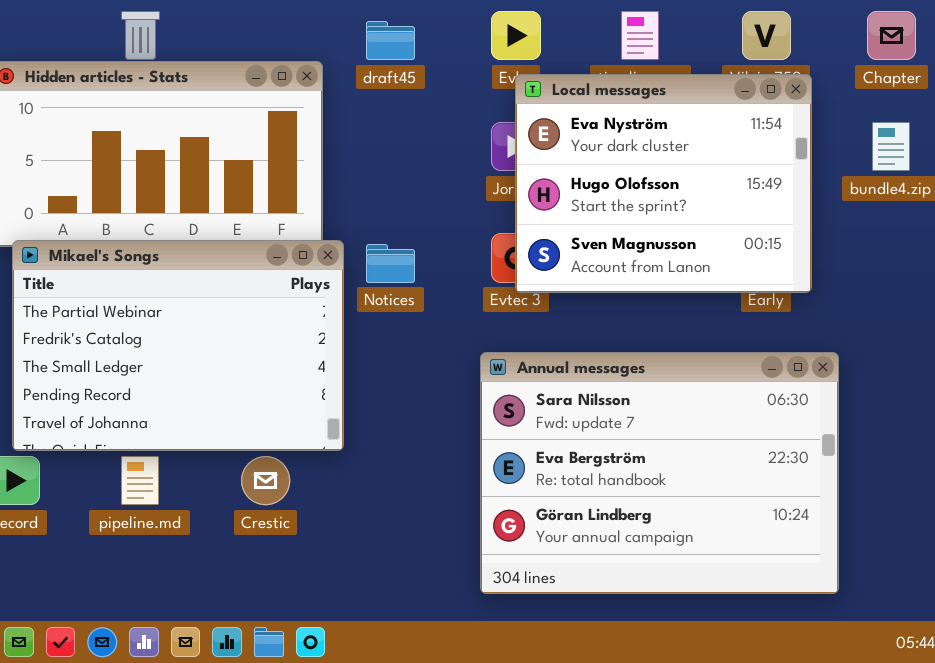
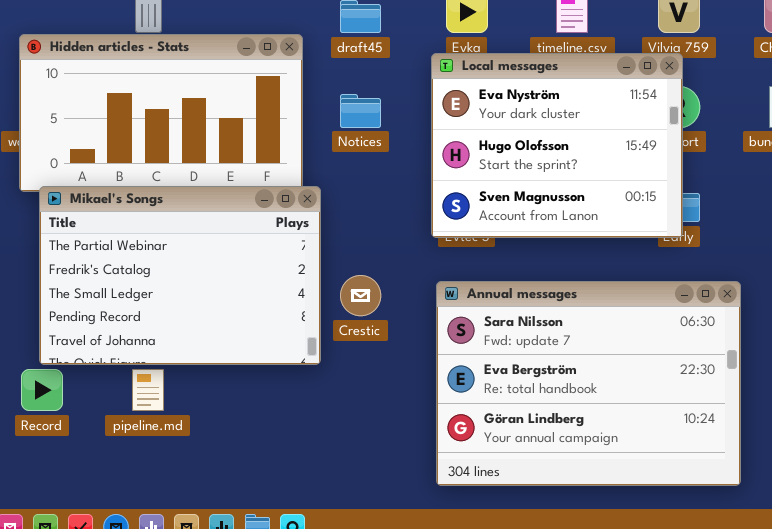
Local messages: [515,74,812,293] -> [431,53,683,238], moved
Notices: [366,244,415,283] -> [340,94,381,128], moved
Crestic: [241,456,290,505] -> [340,275,381,316], moved

